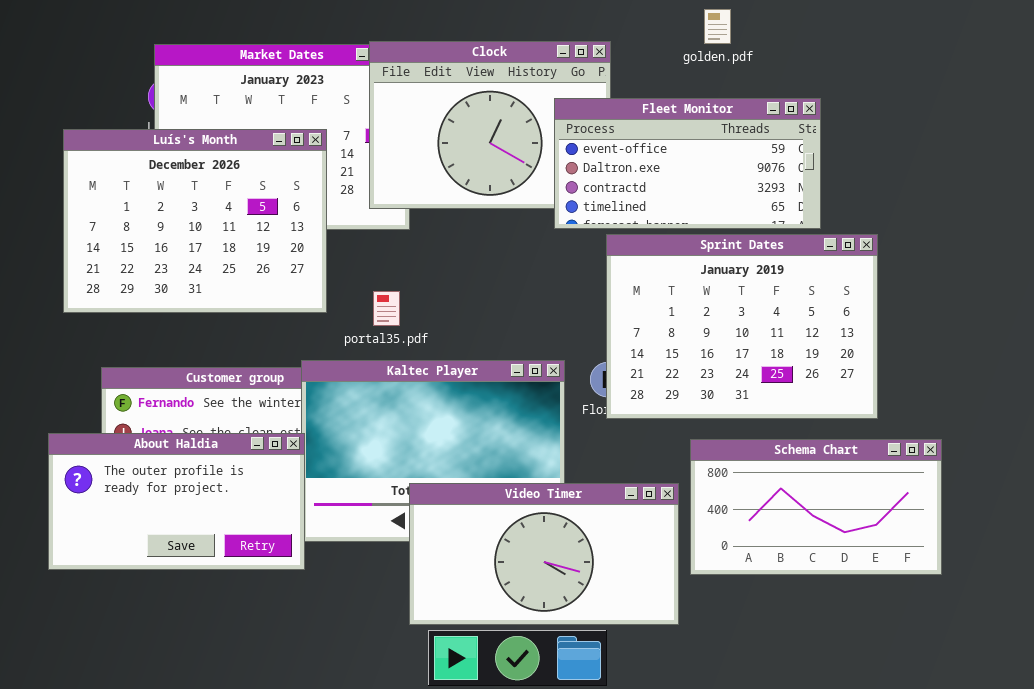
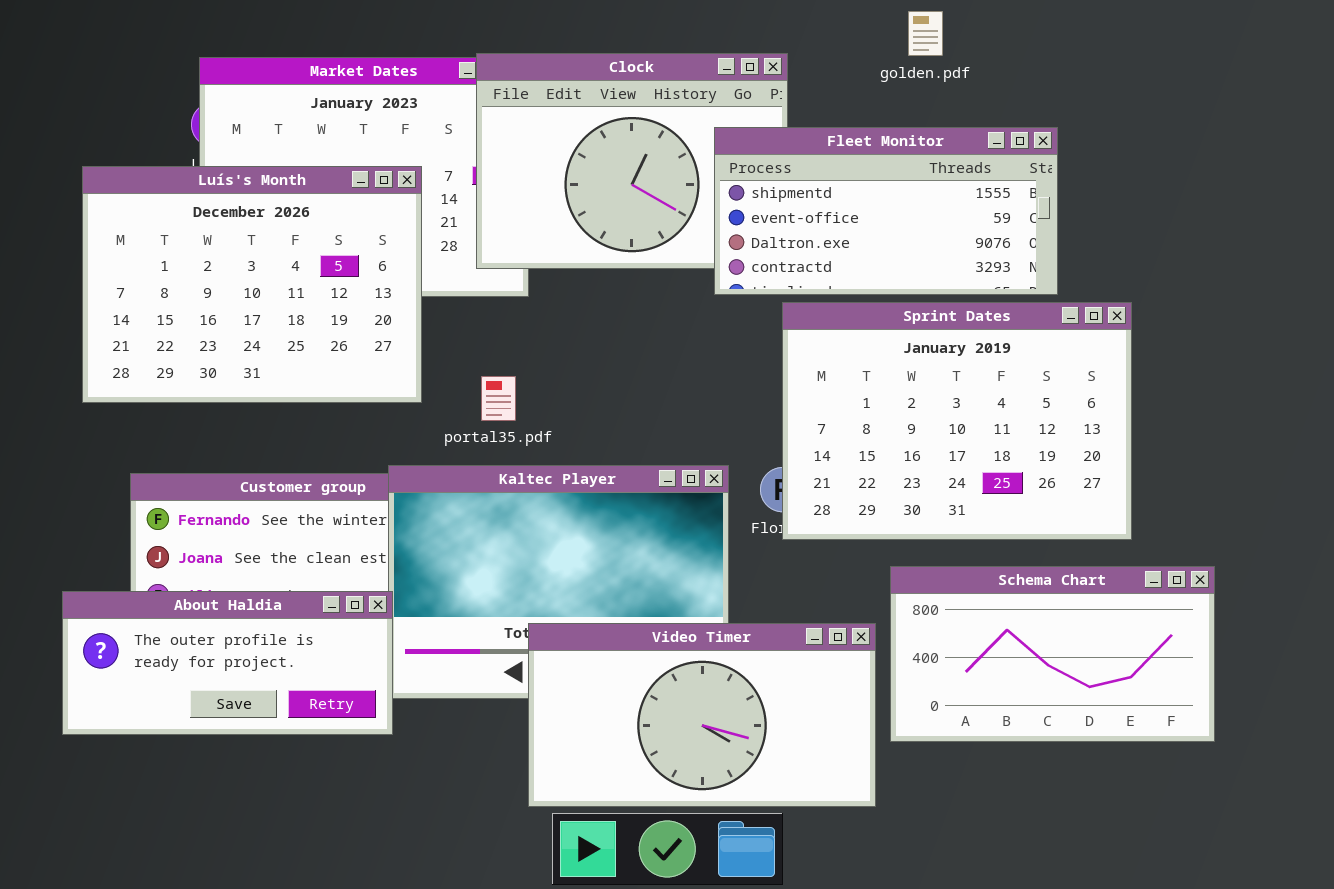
Fleet Monitor: [554,98,821,229] -> [714,127,1058,295], scrolled up 1 row
About Haldia: [48,433,305,570] -> [62,591,393,735], resized

